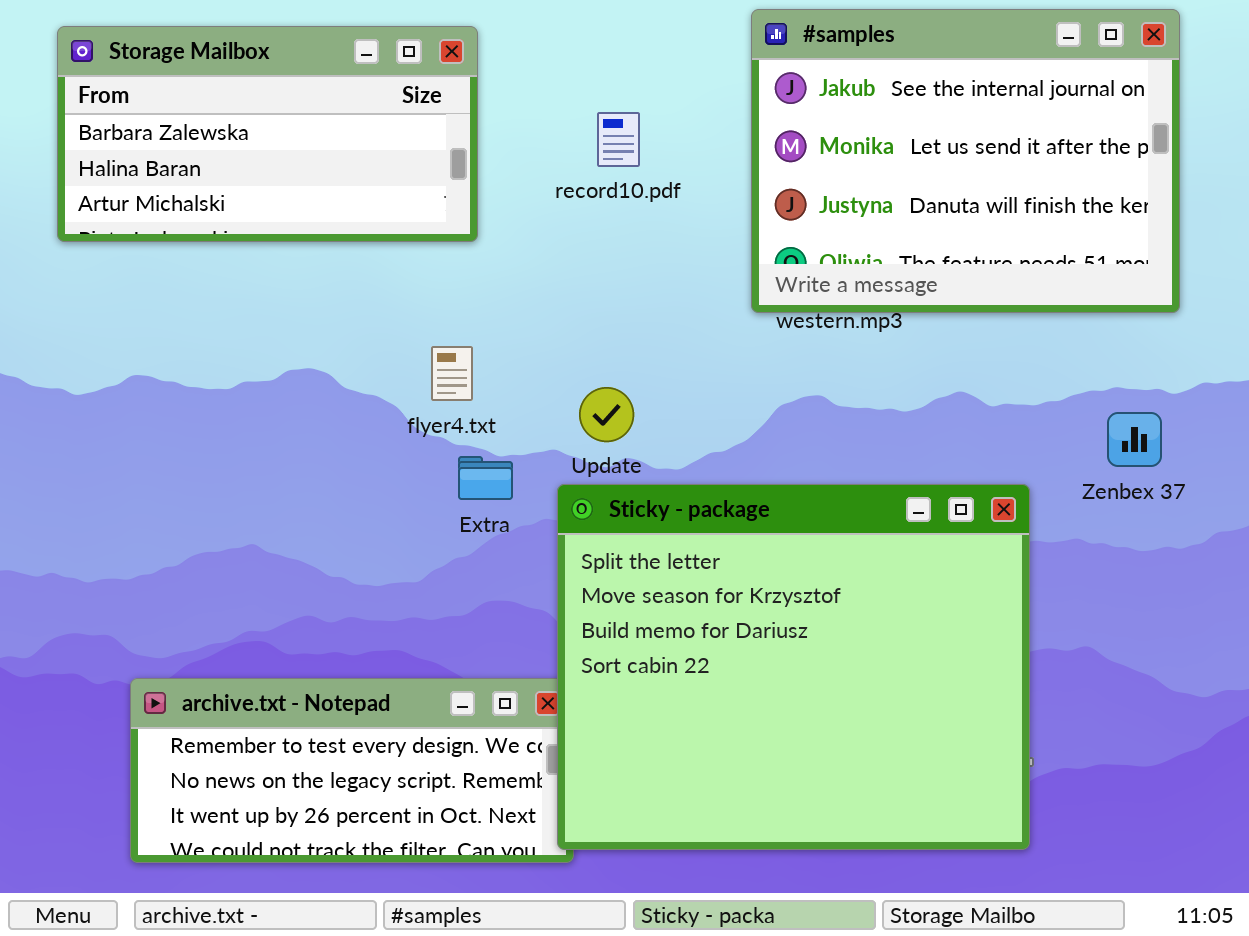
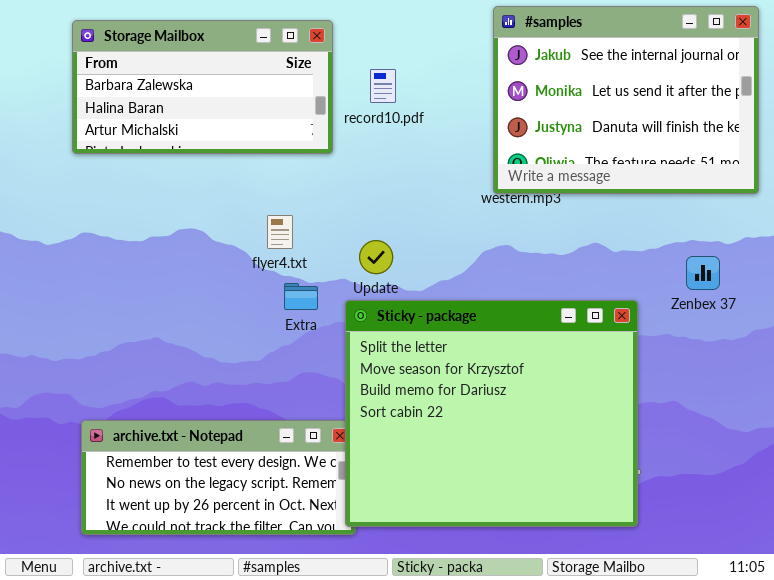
#samples: [751,9,1180,313] -> [493,6,759,194], moved
Storage Mailbox: [57,26,478,242] -> [72,20,333,154], moved

